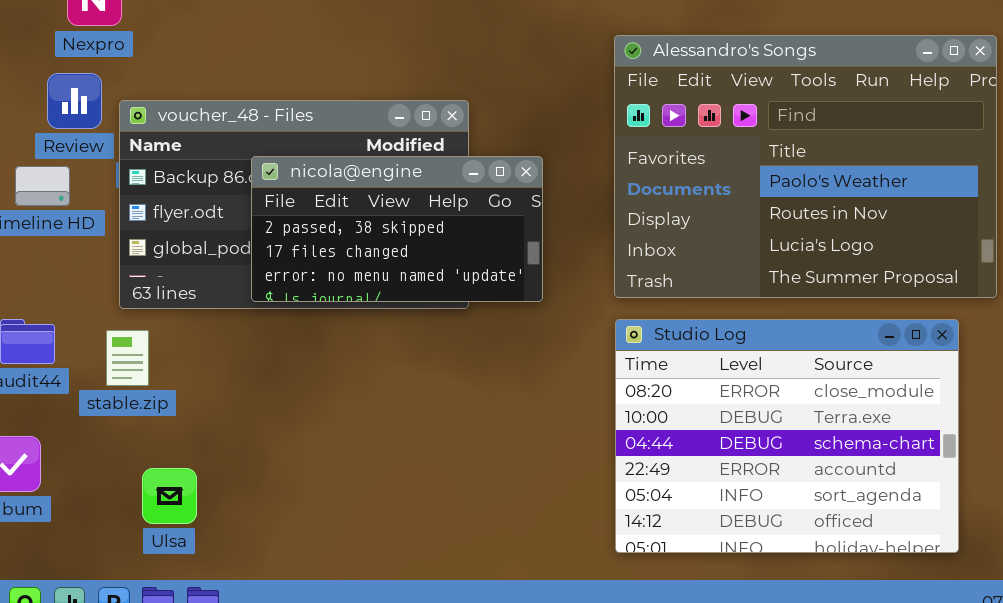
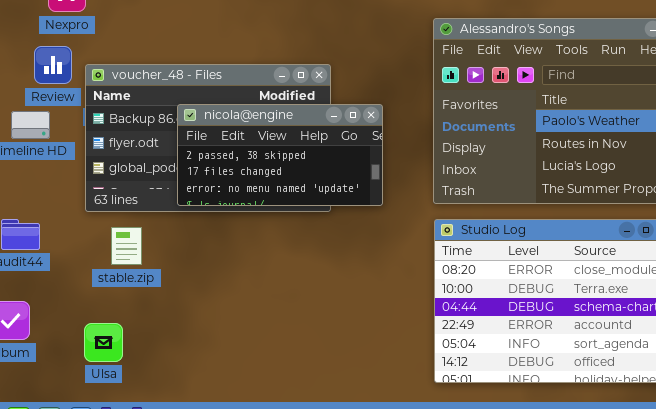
stable.zip: [106,330,149,386] -> [111,227,142,265], moved
Ulsa: [142,468,197,524] -> [84,323,123,362], moved

